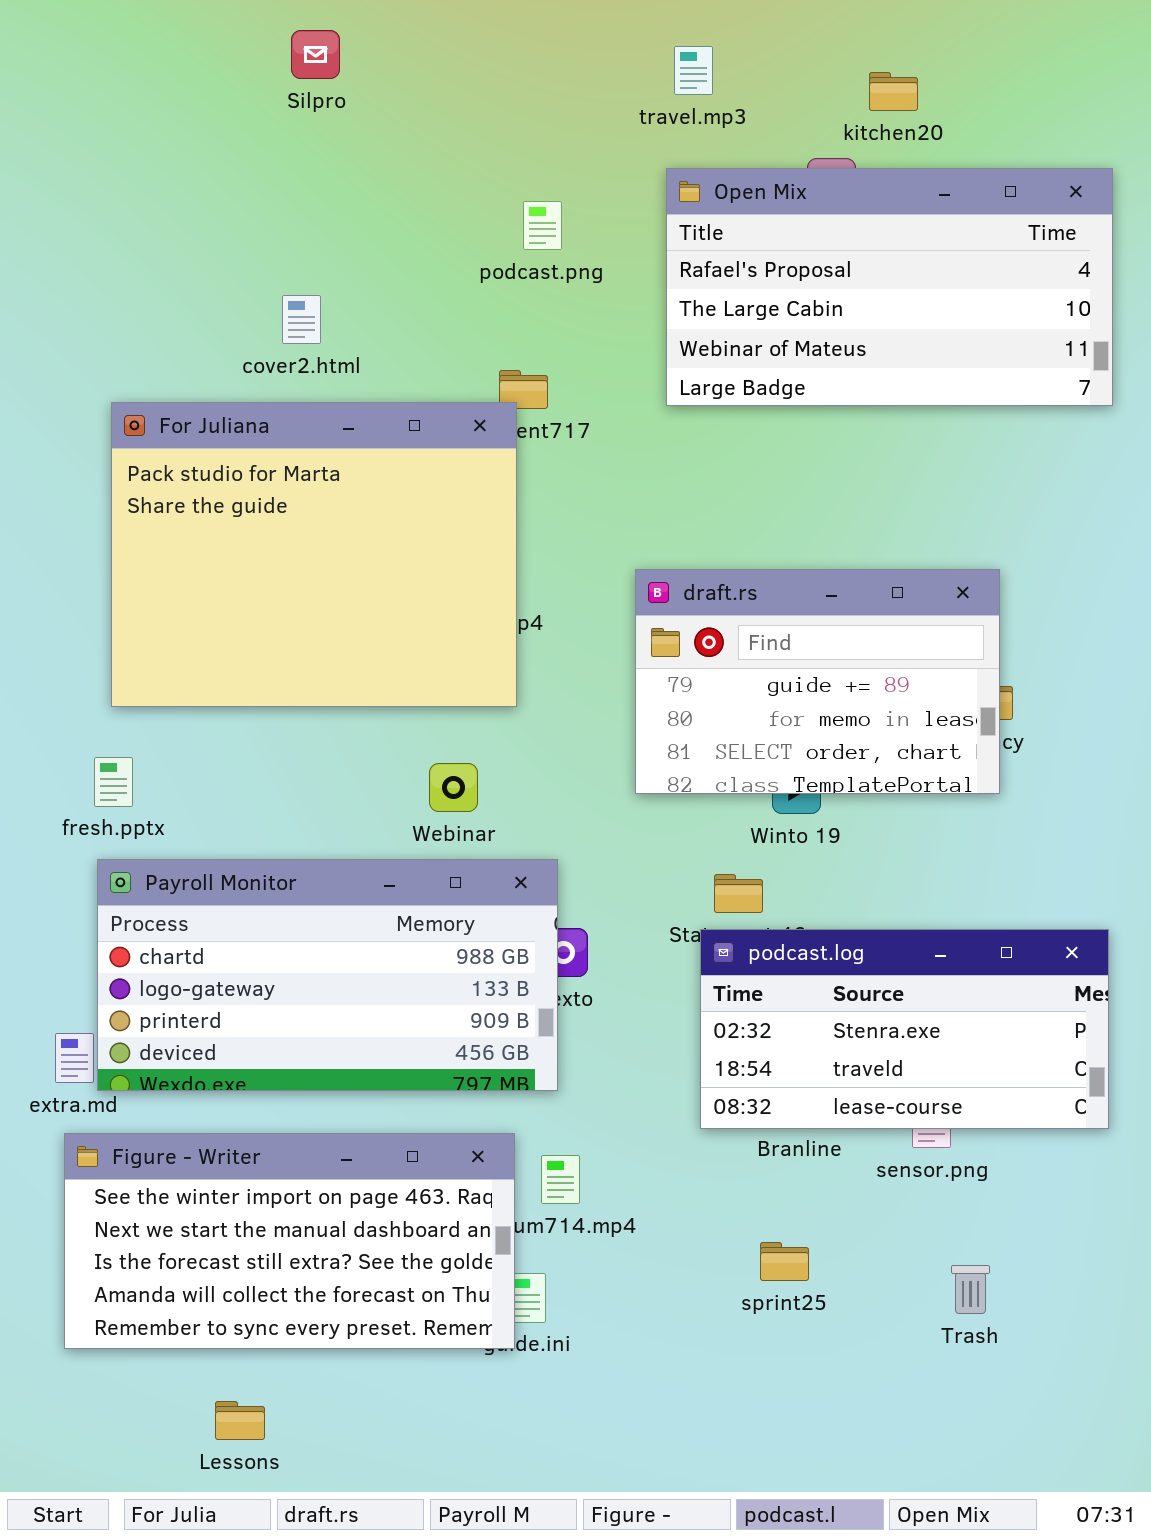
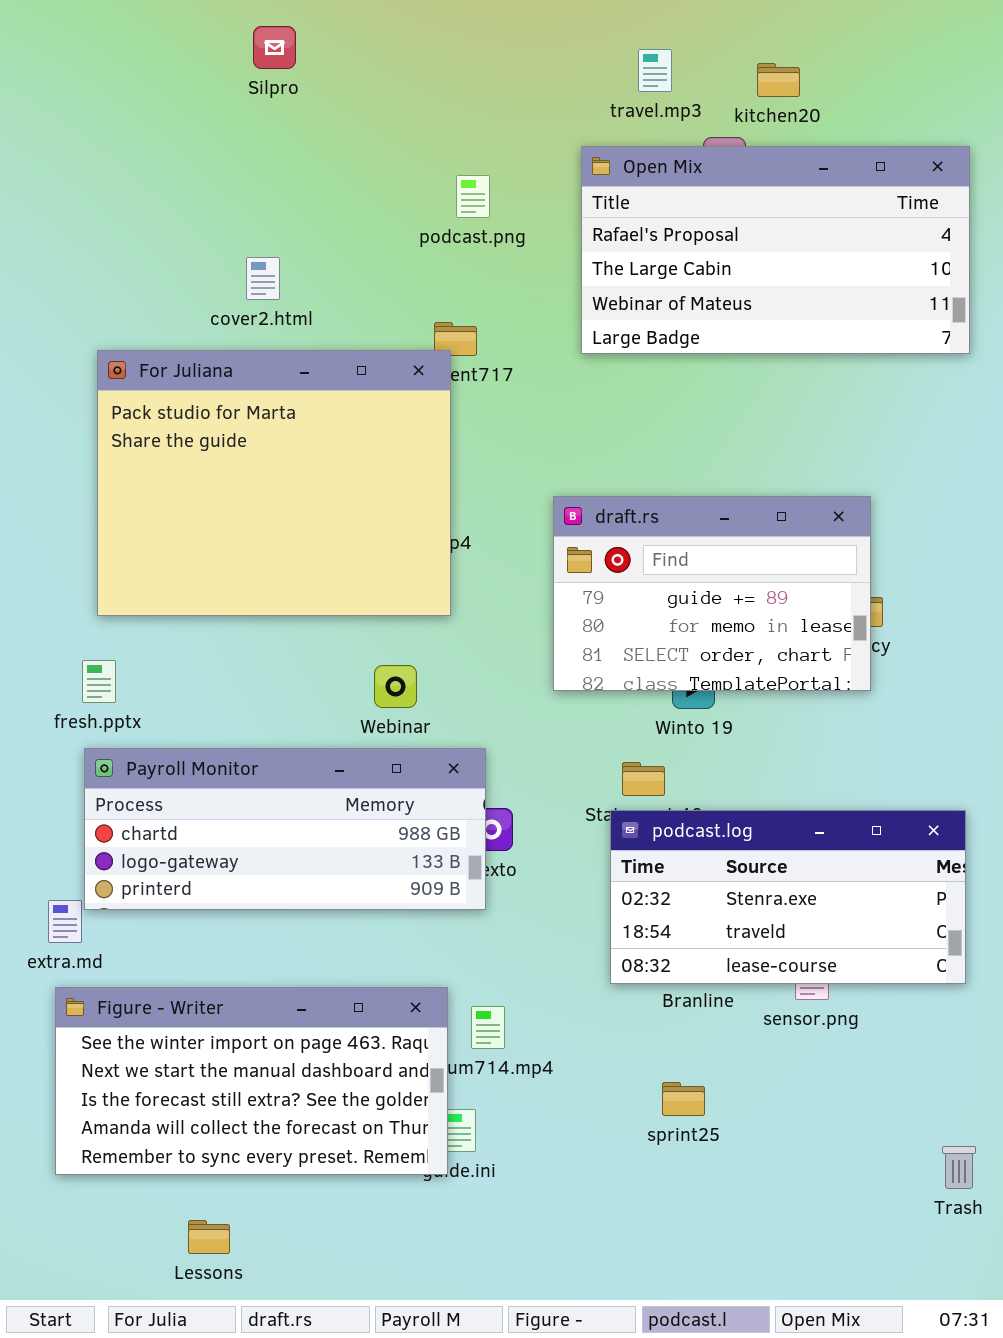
travel.mp3: [674,46,713,95] -> [638,49,672,92], moved
Payroll Monitor: [97,859,558,1091] -> [84,748,486,910], resized
Trash: [951,1265,990,1314] -> [942,1146,976,1189], moved

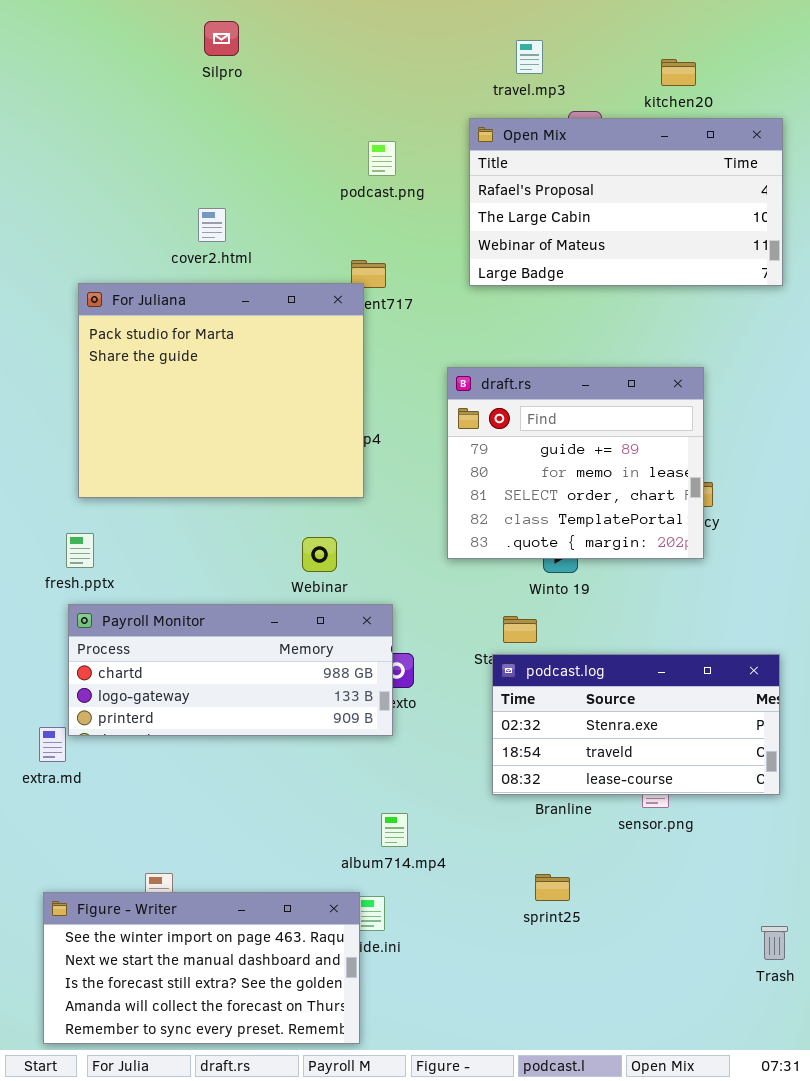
kitchen20: [757,63,800,97] -> [661,59,696,86], moved
draft.rs: [553,496,871,691] -> [447,367,704,559], resized
Figure - Writer: [55,987,448,1175] -> [43,892,360,1044], moved

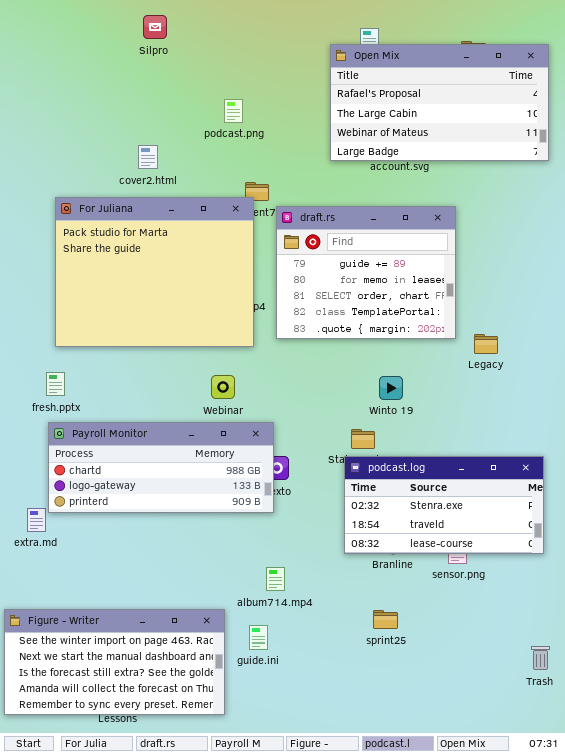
Open Mix: [469,118,783,286] -> [330,44,549,161], moved
podcast.png: [368,141,396,176] -> [224,99,243,123], moved
draft.rs: [447,367,704,559] -> [276,206,456,339], moved
Figure - Writer: [43,892,360,1044] -> [4,609,225,715], moved

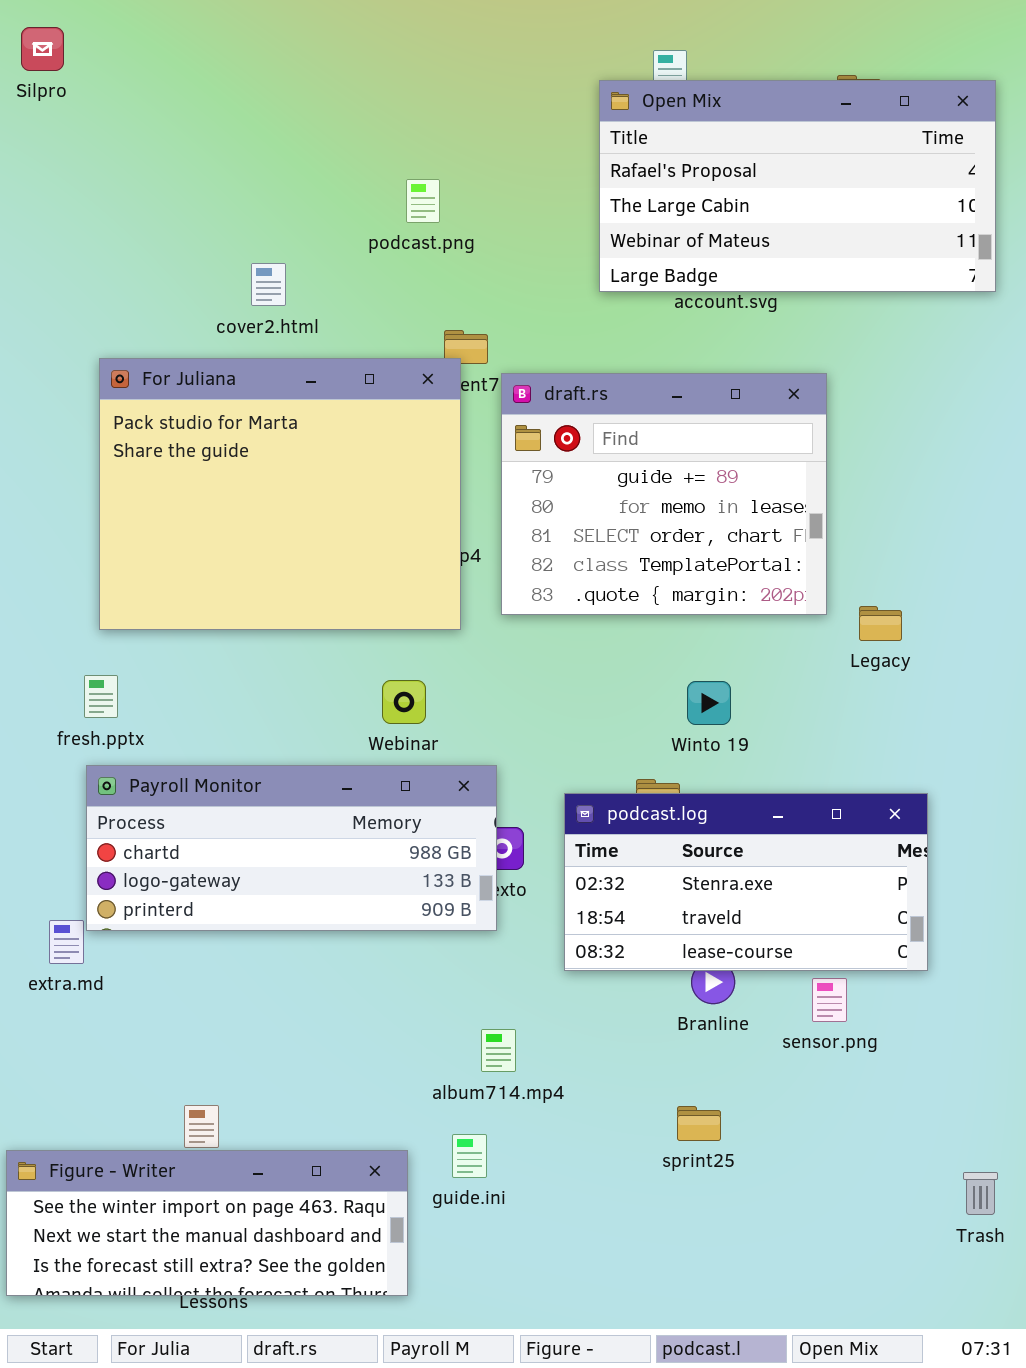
Silpro: [143,15,167,39] -> [21,27,64,71], moved
podcast.log: [344,456,544,554] -> [564,793,928,971], moved
Figure - Writer: [4,609,225,715] -> [6,1150,408,1296], resized

